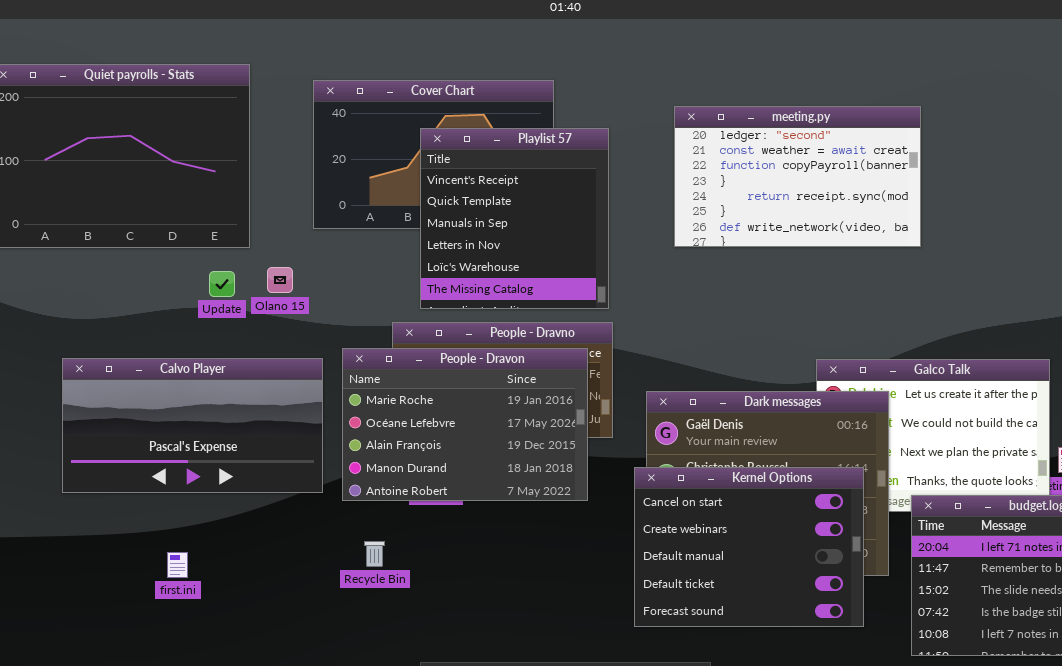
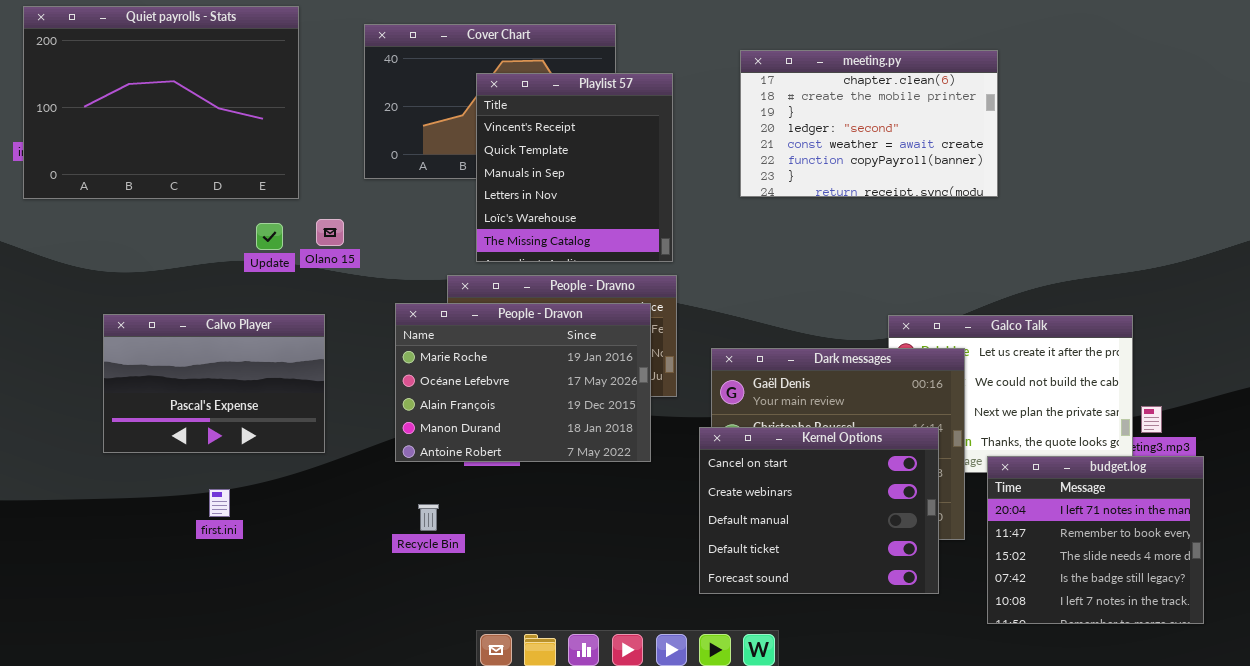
meeting.py: [674,106,921,247] -> [740,50,998,197], scrolled up 3 rows
Calvo Player: [62,358,323,493] -> [103,314,325,453], resized
first.ini: [167,552,188,578] -> [209,489,230,517], moved

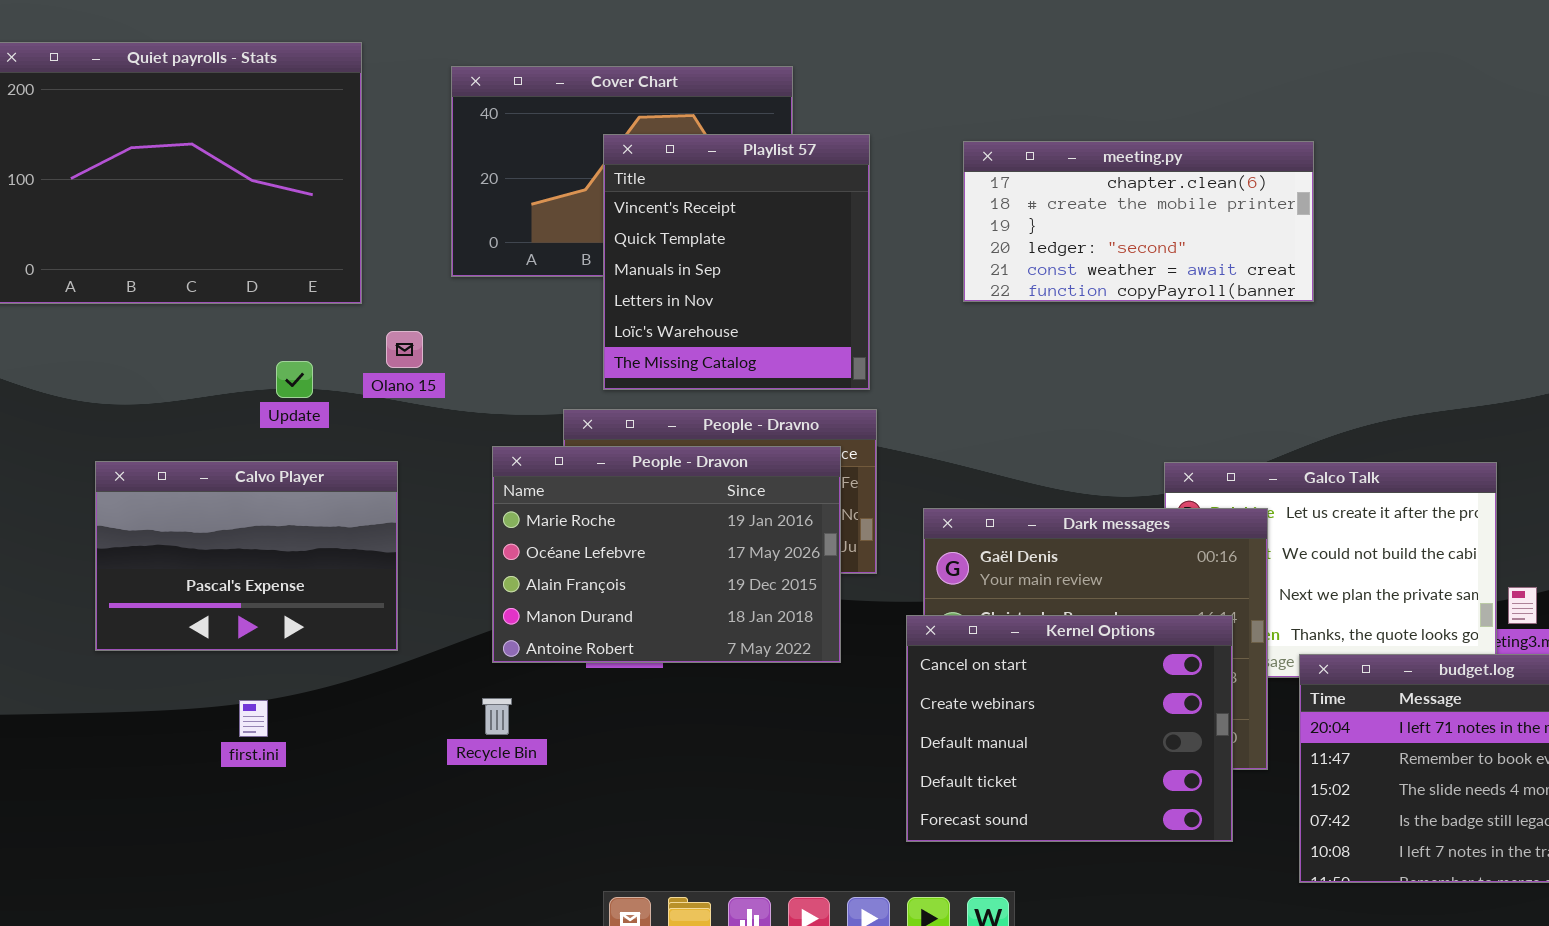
meeting.py: [740,50,998,197] -> [963,141,1314,302], resized
Update: [256,223,283,250] -> [276,361,313,398], moved
Recycle Bin: [418,504,439,531] -> [482,698,512,735], moved

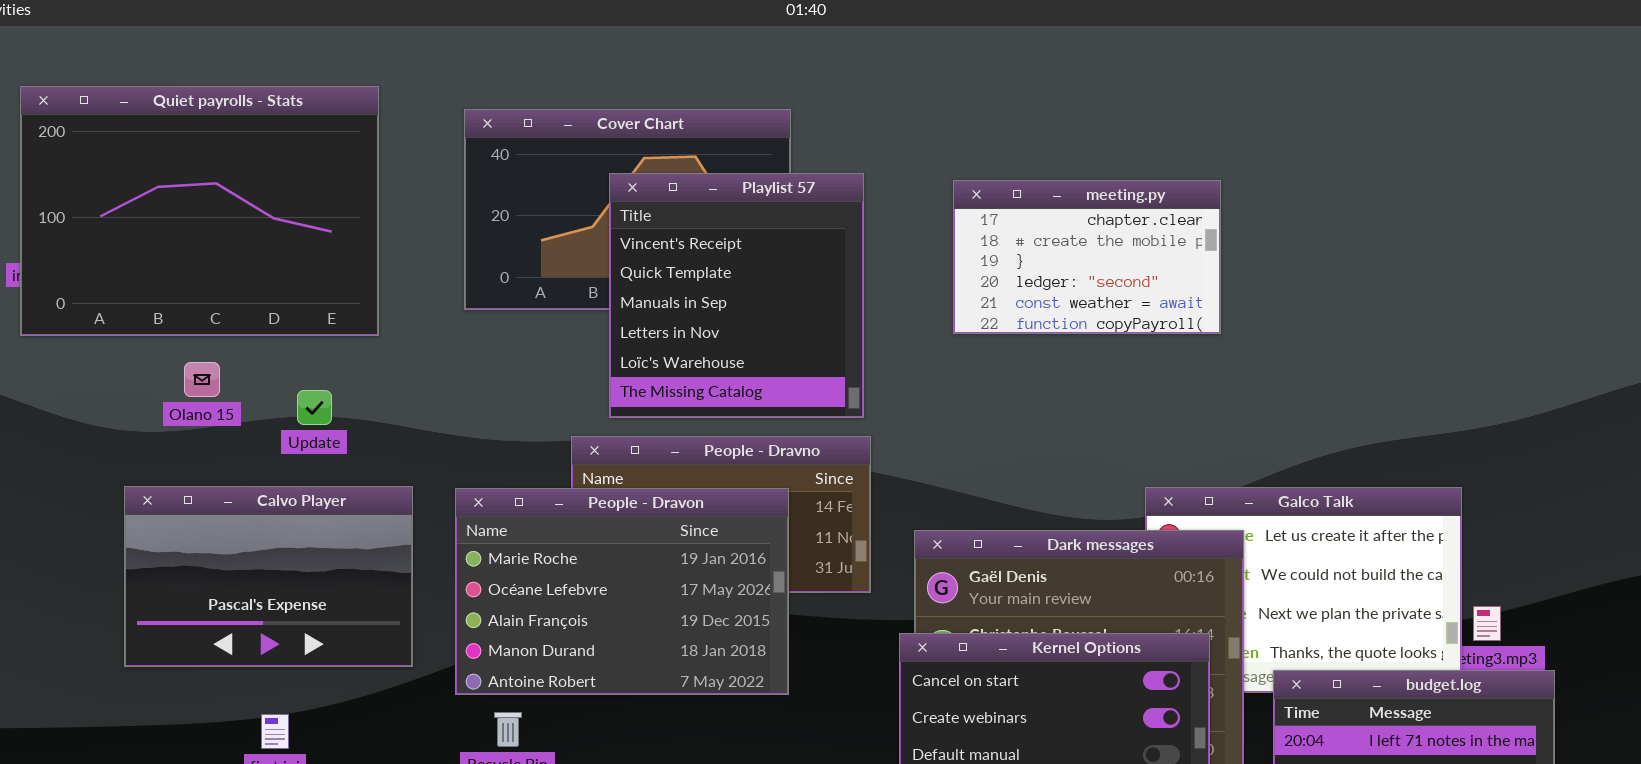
meeting.py: [963,141,1314,302] -> [953,180,1221,334], resized
Olano 15: [386,331,423,368] -> [184,362,220,397], moved
People - Dravon: [492,446,841,663] -> [455,488,789,695], moved

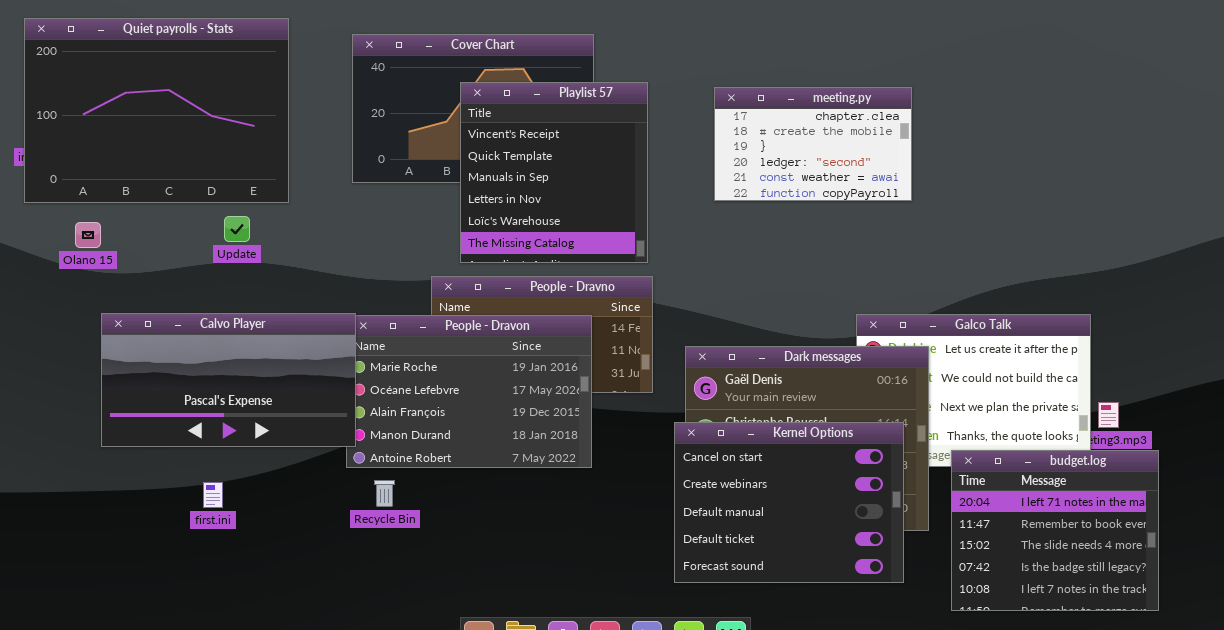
Olano 15: [184,362,220,397] -> [75,222,101,248], moved
Update: [297,390,332,425] -> [224,216,250,242], moved
Calvo Player: [124,486,413,667] -> [101,313,356,447], resized

